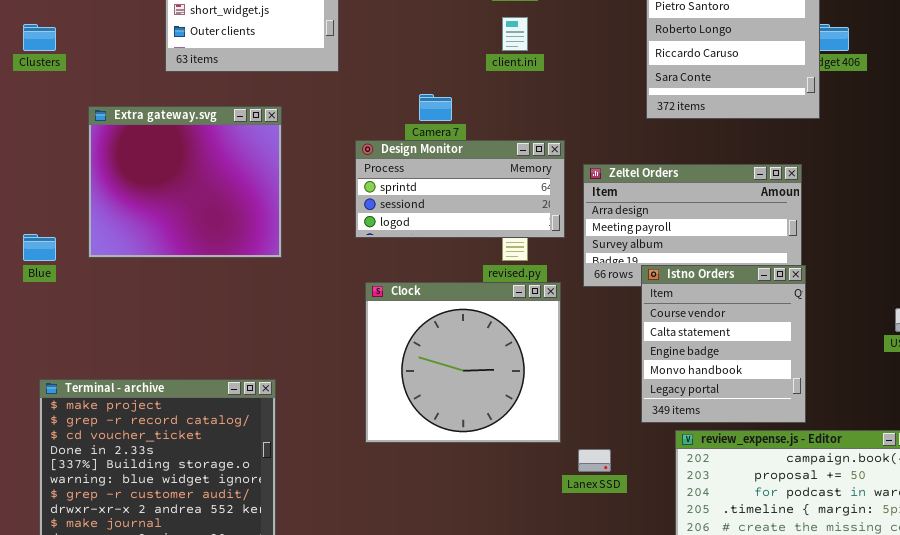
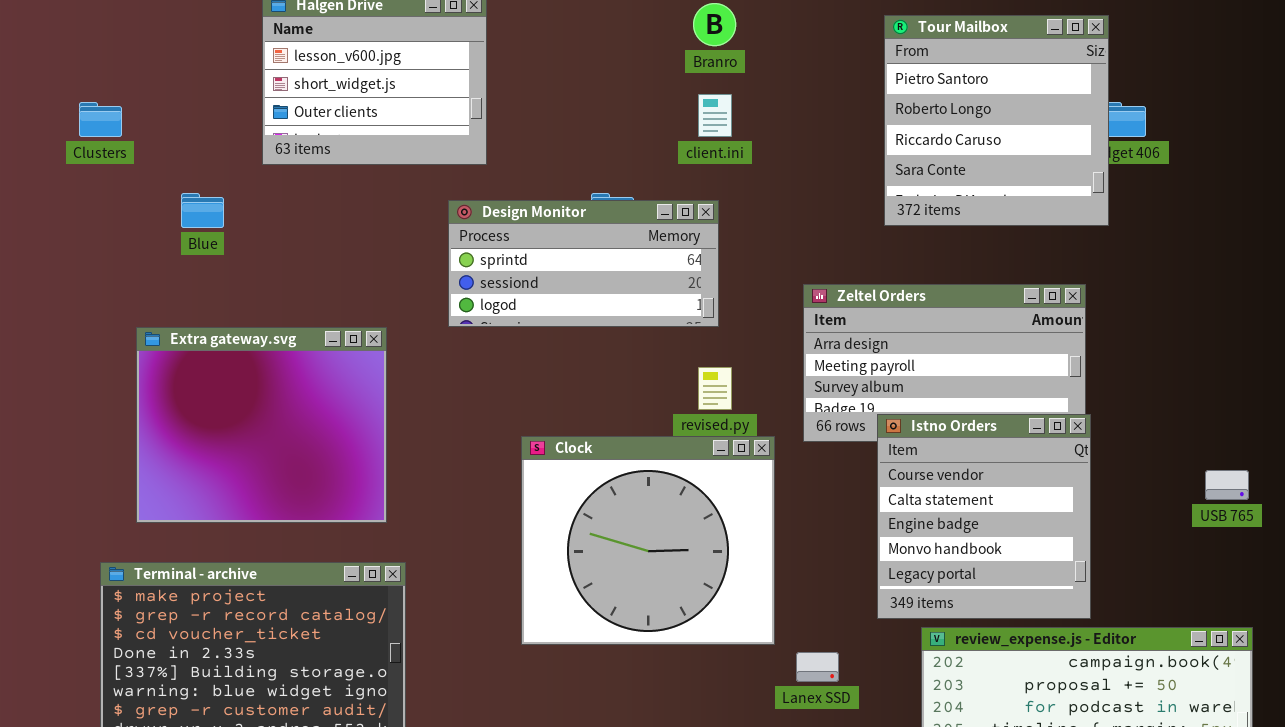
Extra gateway.svg: [88,106,282,258] -> [136,327,387,523], moved
Design Monitor: [355,140,565,238] -> [448,200,719,327], moved
Blue: [23,234,56,261] -> [181,193,224,228], moved

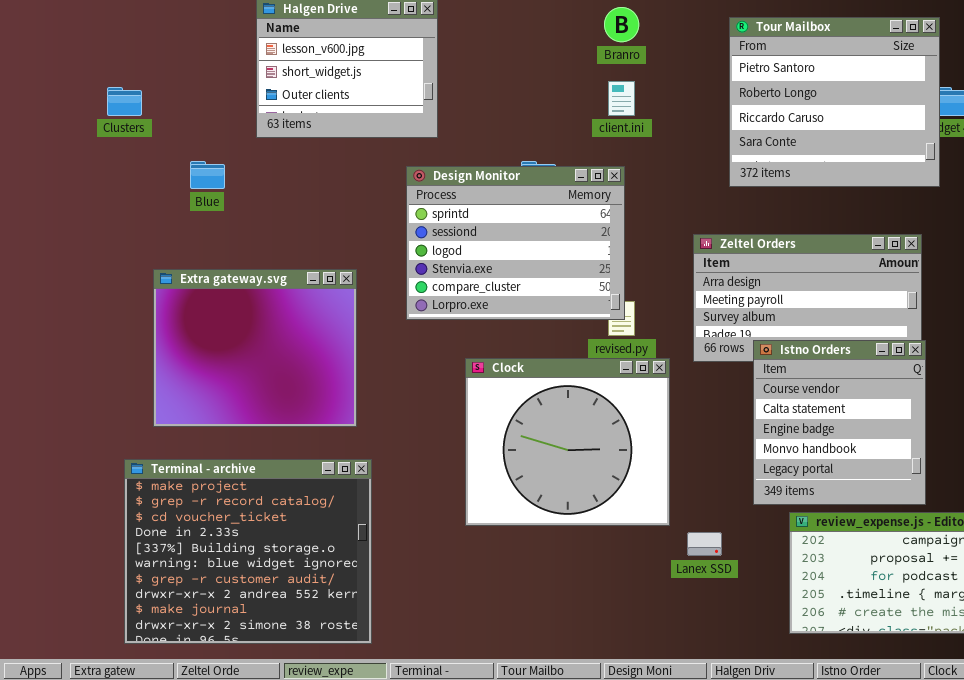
Tour Mailbox: [884,15,1109,226] -> [729,17,940,187], resized
Design Monitor: [448,200,719,327] -> [406,166,625,320], resized

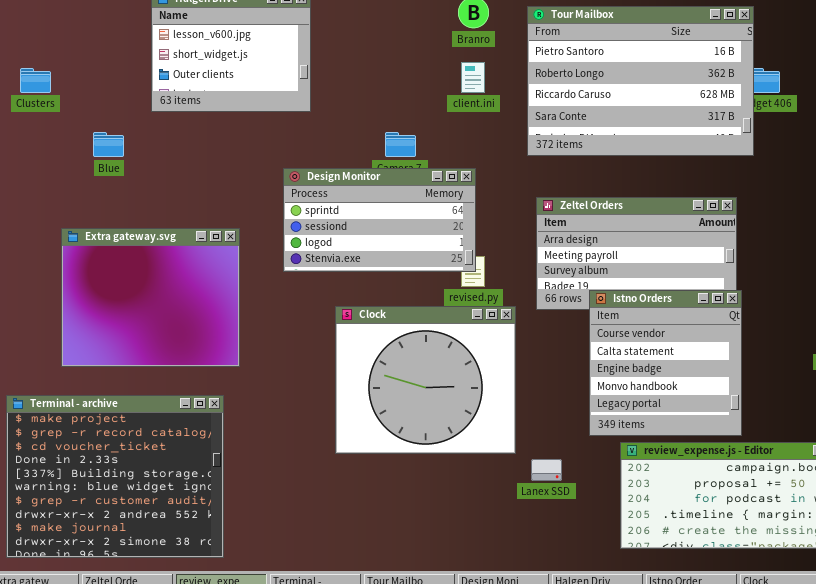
Tour Mailbox: [729,17,940,187] -> [527,6,754,156], resized
Design Monitor: [406,166,625,320] -> [283,168,476,272], resized
Terminal - archive: [124,459,372,644] -> [6,395,224,558], moved

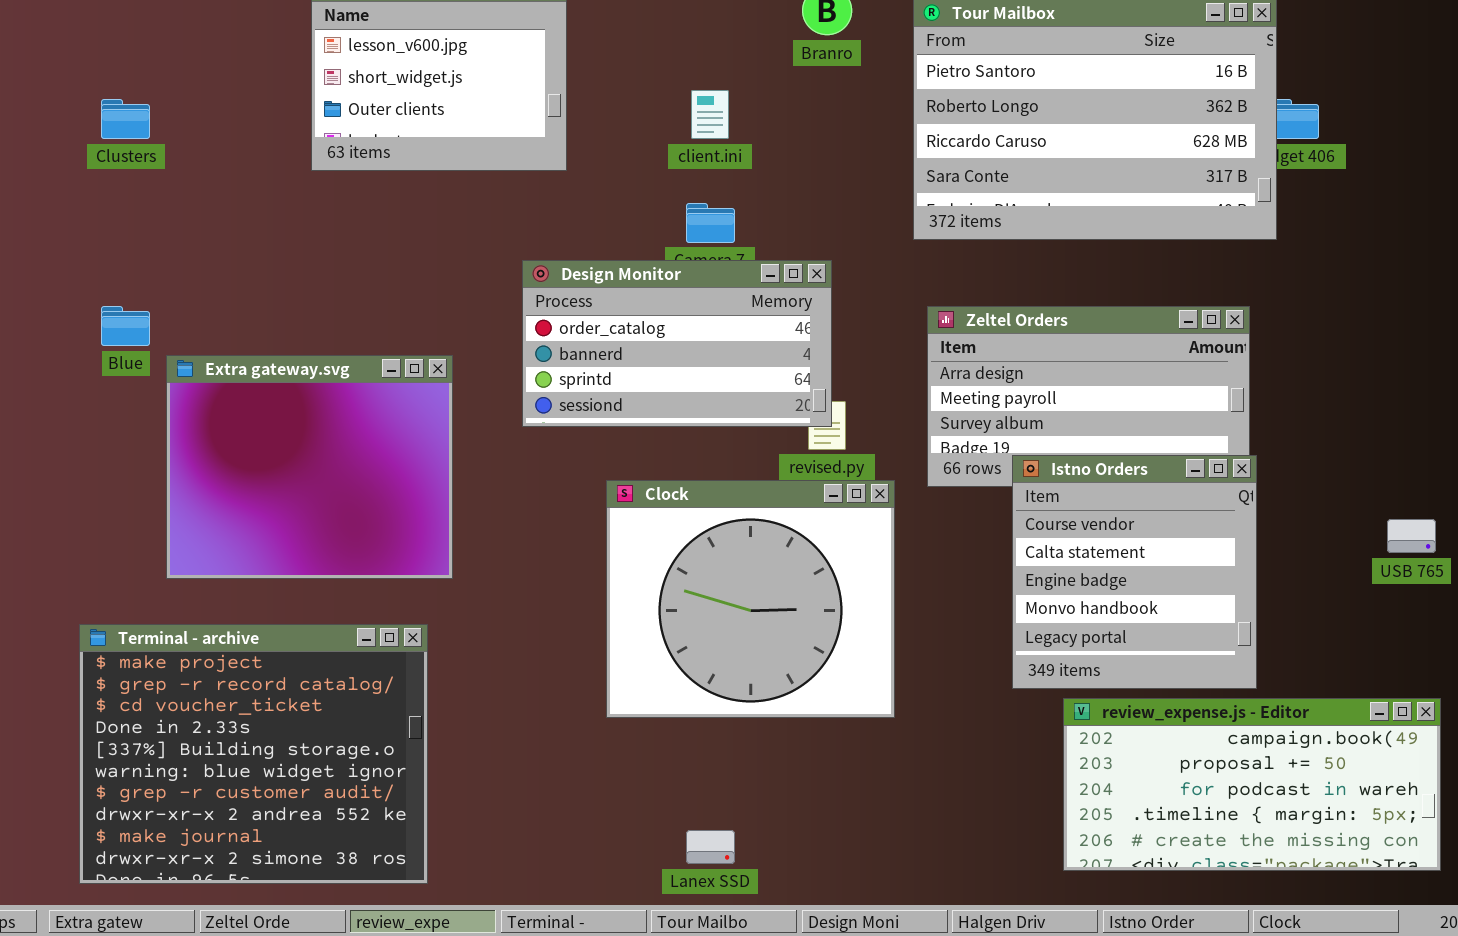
client.ini: [461,62,485,93] -> [691,90,729,139], moved
Blue: [93,132,124,157] -> [101,306,150,346], moved
Design Monitor: [283,168,476,272] -> [522,260,832,427], scrolled up 2 rows
Lanex SSD: [531,459,562,481] -> [686,830,735,864], moved

